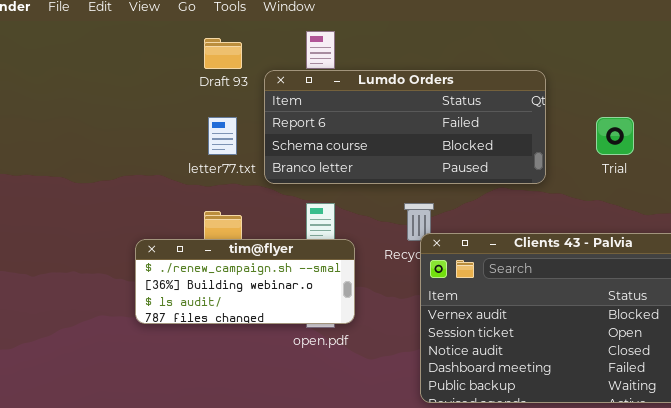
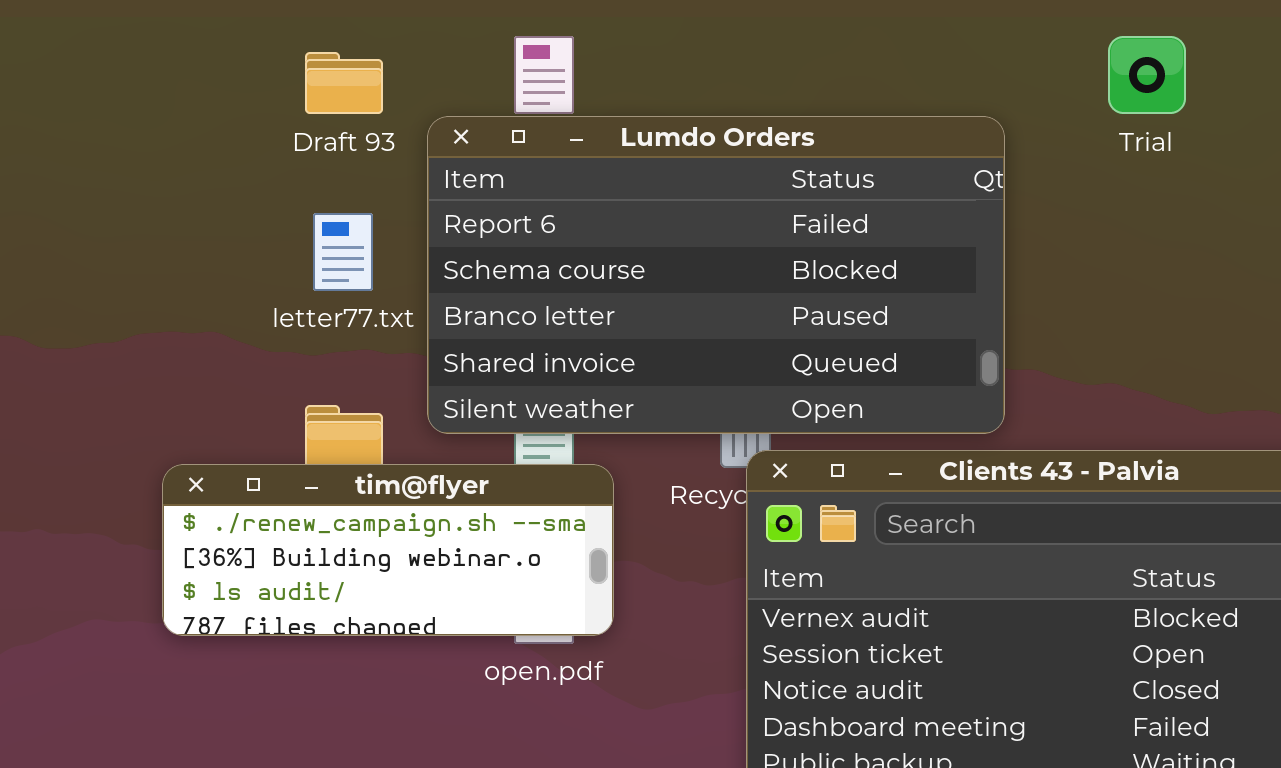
Lumdo Orders: [264,70,546,184] -> [427,116,1005,434], resized
Trial: [596,117,634,155] -> [1108,36,1186,114], moved

